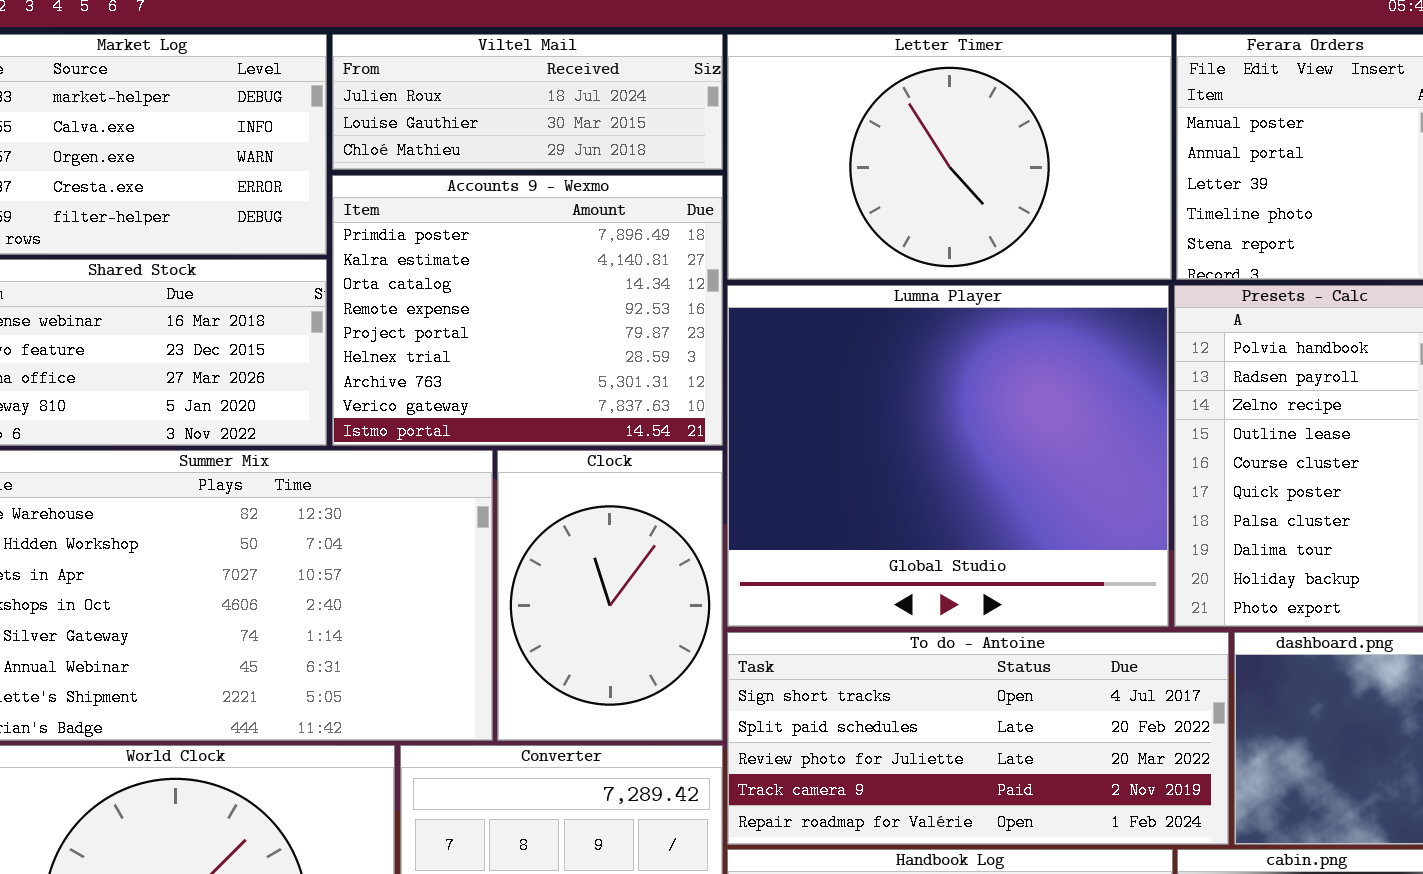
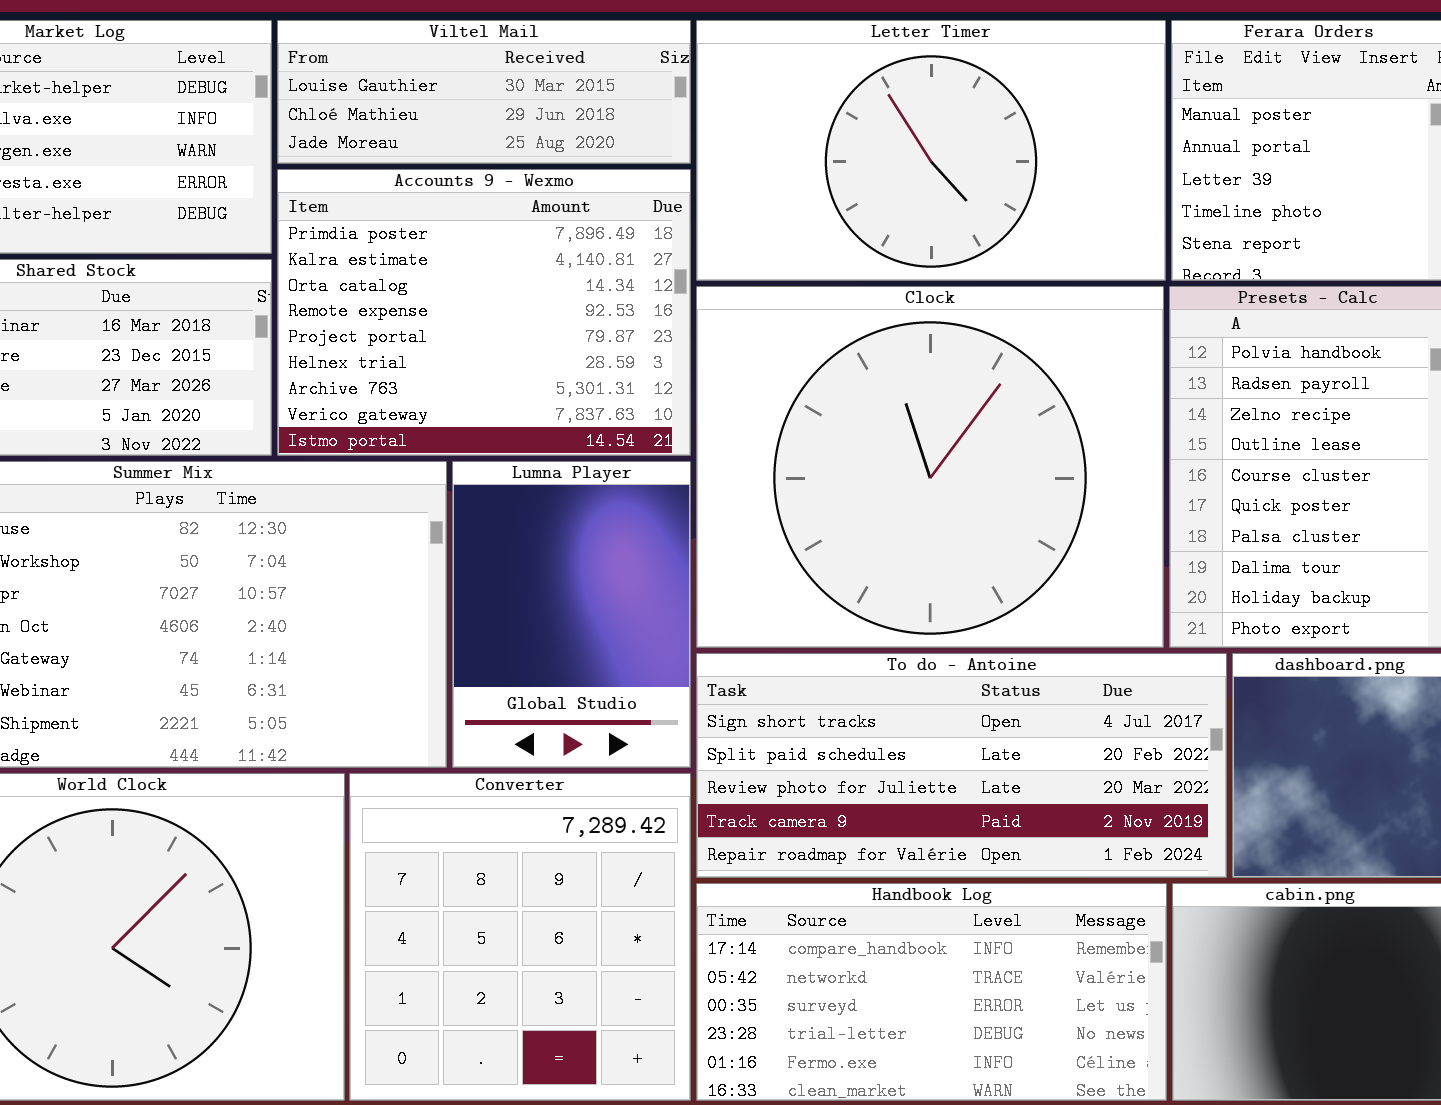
Viltel Mail: [332,34,723,170] -> [277,20,691,164], scrolled down 1 row
Lumna Player: [727,285,1169,627] -> [452,461,691,768], moved, resized
Clock: [497,450,723,741] -> [696,286,1164,648], moved, resized

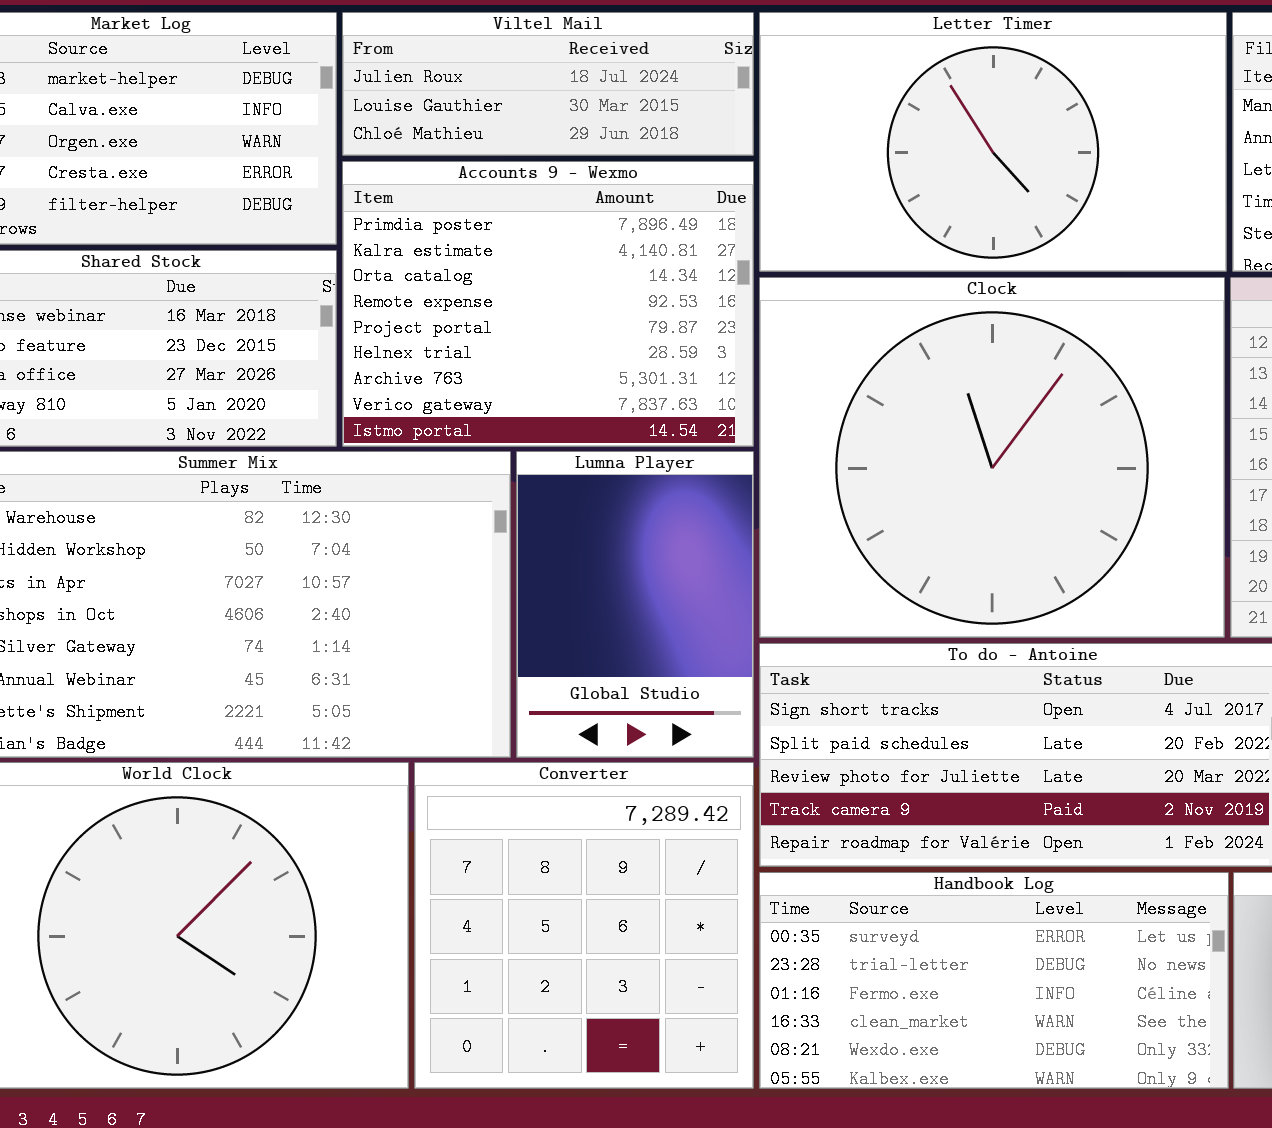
Viltel Mail: [277,20,691,164] -> [342,12,754,156], scrolled up 1 row
Handbook Log: [696,883,1167,1101] -> [759,872,1229,1089], scrolled down 2 rows

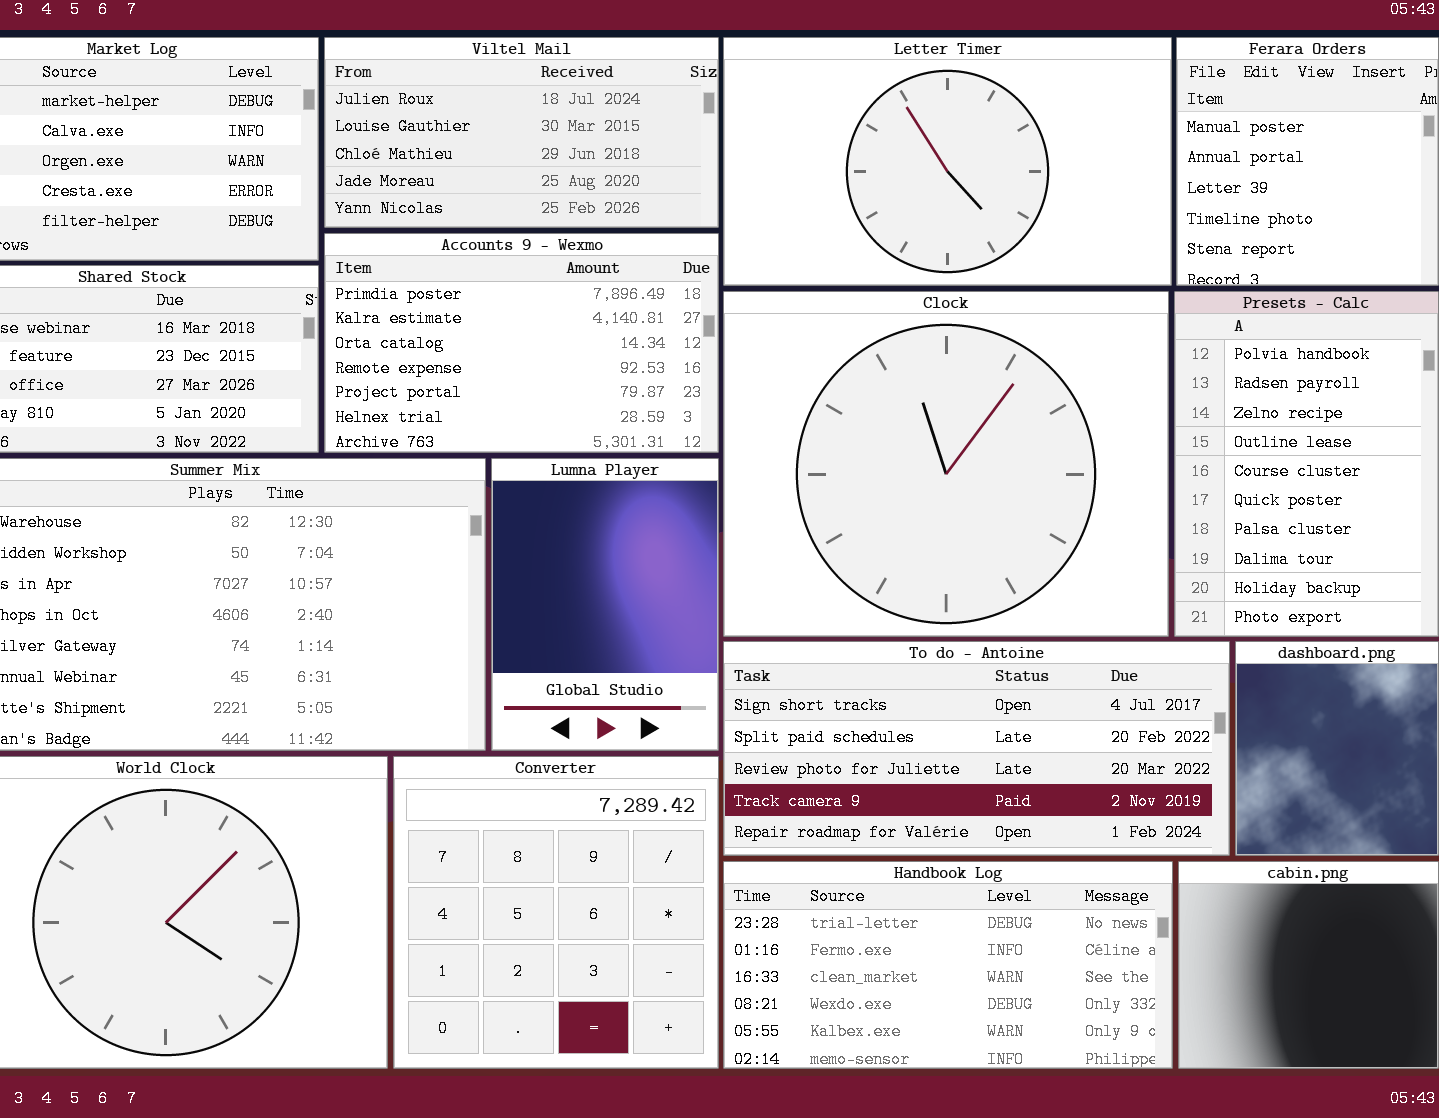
Viltel Mail: [342,12,754,156] -> [324,37,719,228], resized
Accounts 9 - Wexmo: [342,161,754,447] -> [324,233,719,453], resized
Handbook Log: [759,872,1229,1089] -> [723,861,1173,1069], scrolled down 1 row

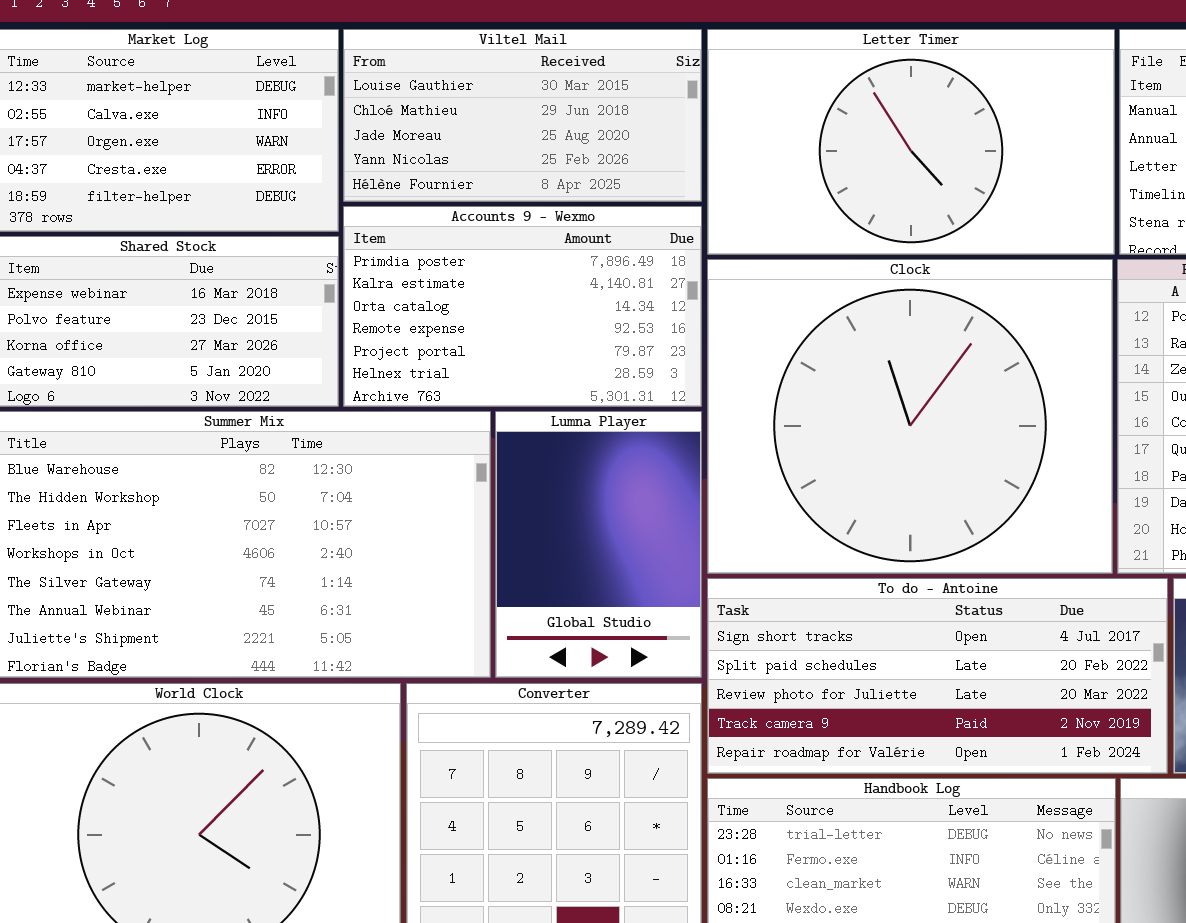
Viltel Mail: [324,37,719,228] -> [343,29,702,202], scrolled down 1 row

